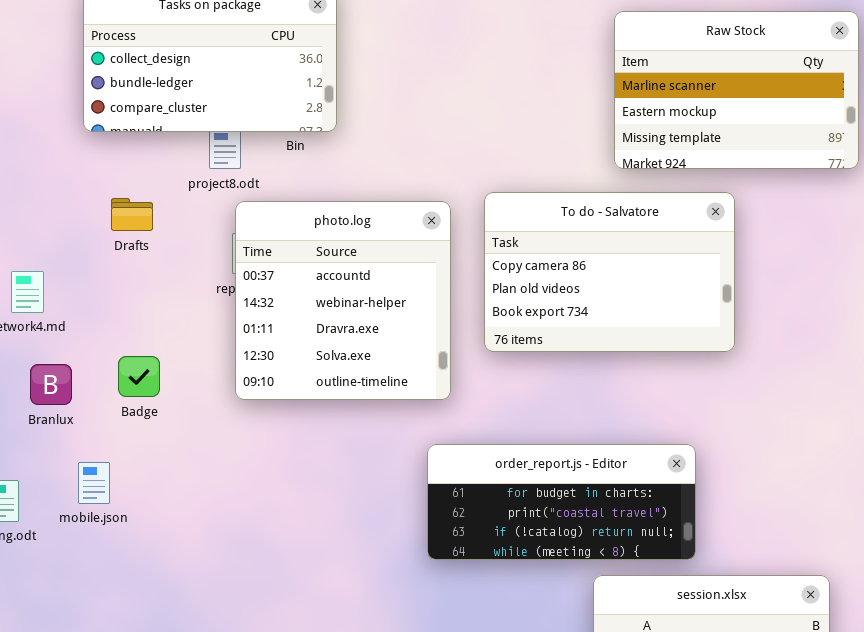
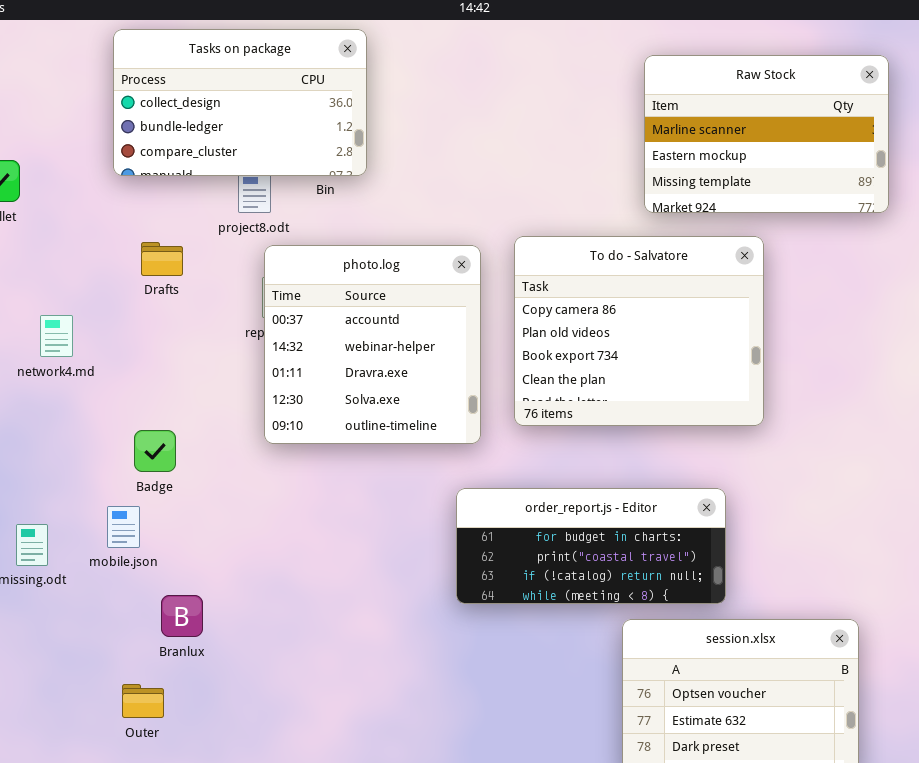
To do - Salvatore: [484,192,735,352] -> [514,236,764,426], resized
Badge: [118,356,160,397] -> [134,430,176,472], moved
Branlux: [30,364,72,405] -> [161,595,203,637], moved

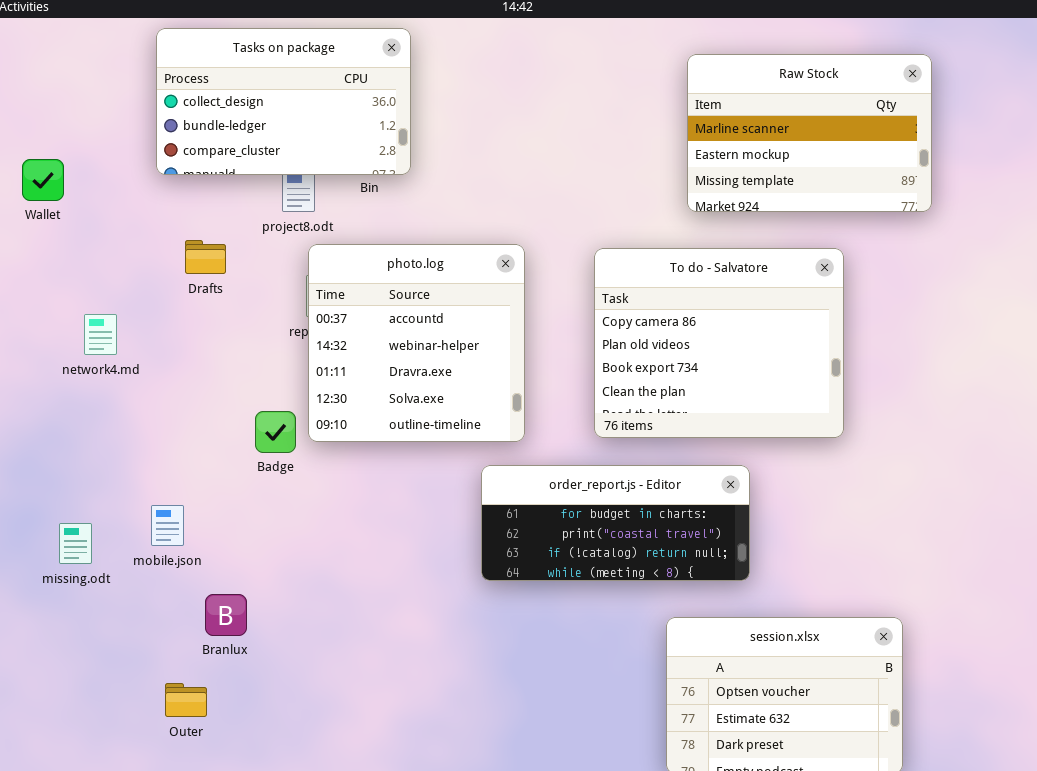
To do - Salvatore: [514,236,764,426] -> [594,248,844,438], moved
Badge: [134,430,176,472] -> [255,411,296,453], moved
order_report.js - Editor: [456,488,726,604] -> [481,465,750,581], moved

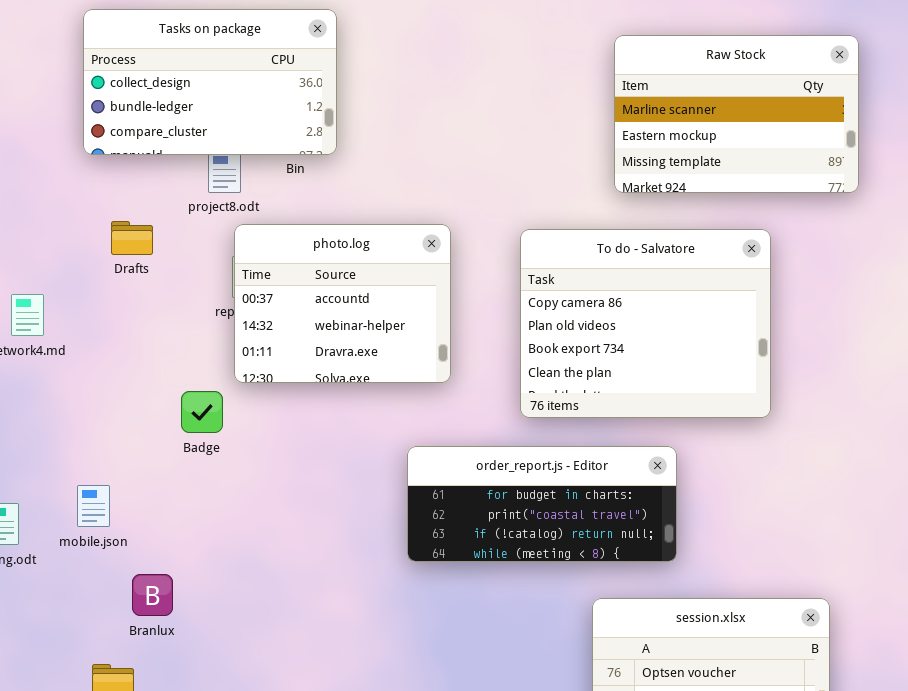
photo.log: [308,244,525,442] -> [234,224,451,383], resized

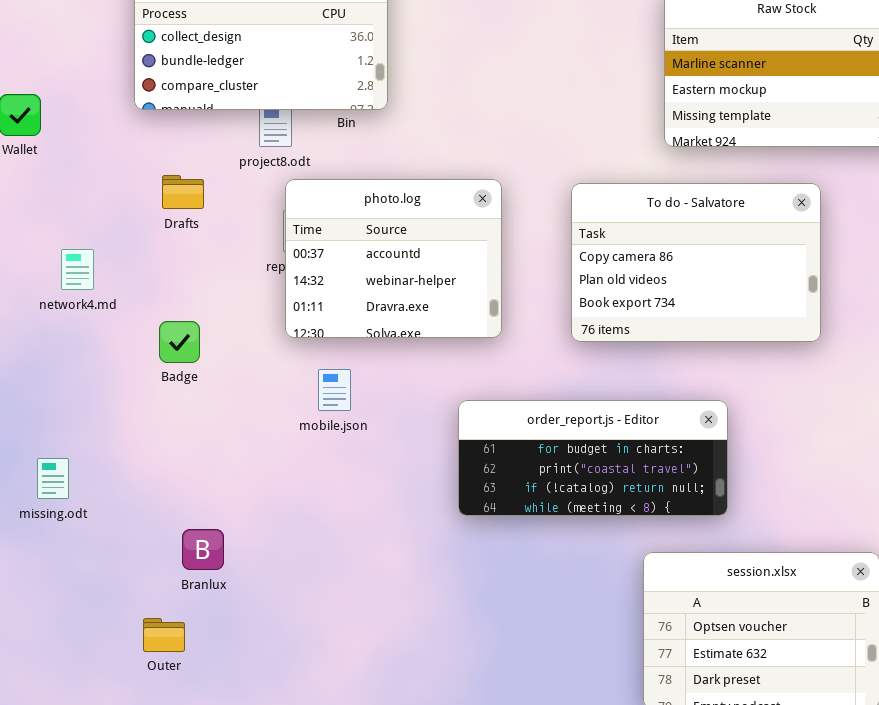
To do - Salvatore: [520,229,771,418] -> [571,183,821,342], resized
Badge: [181,391,223,433] -> [159,321,200,363], moved
mobile.json: [77,485,110,527] -> [318,369,351,411], moved

